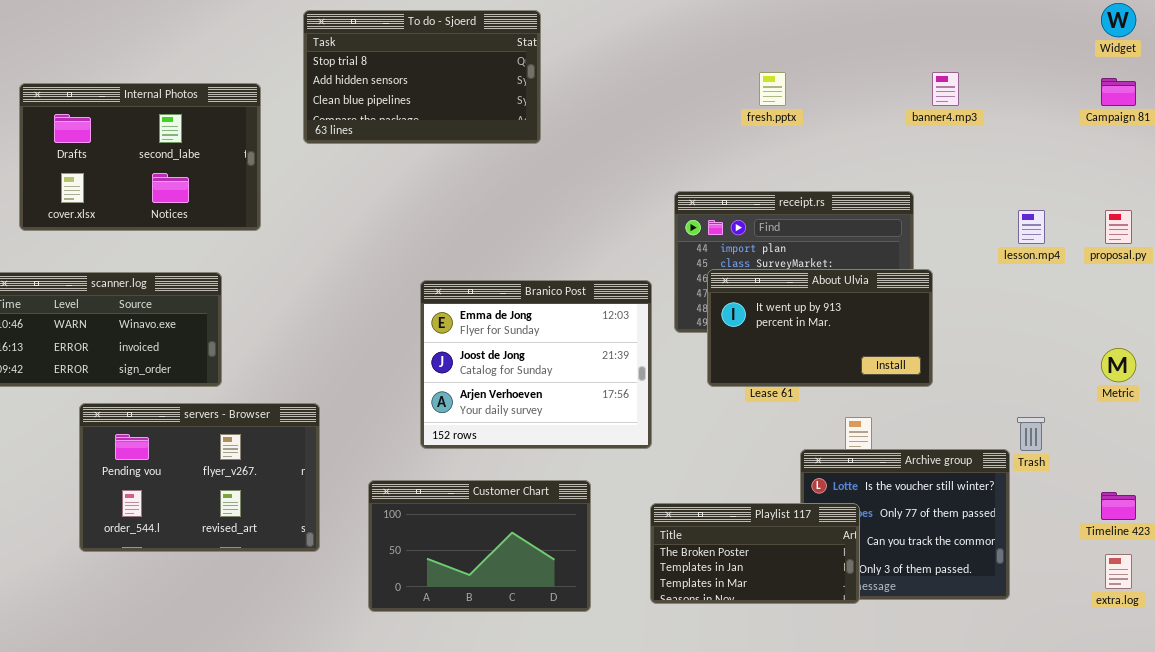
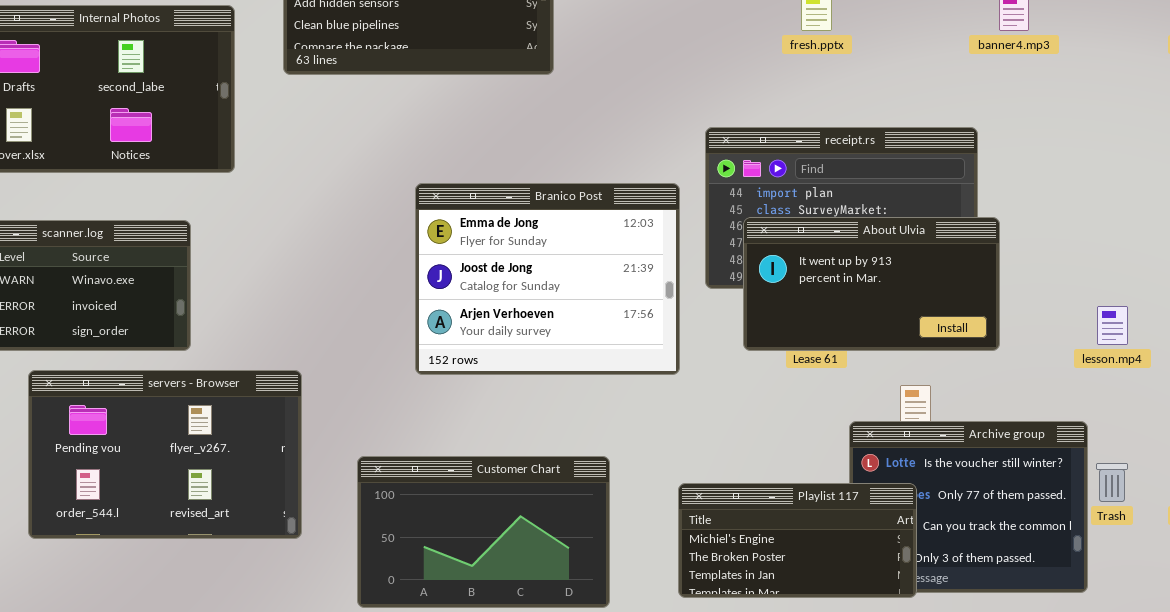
lesson.mp4: [1018,210,1045,244] -> [1097,306,1128,345], moved
Branico Post: [420,280,652,449] -> [415,183,680,375], moved
Trash: [1017,417,1045,451] -> [1096,463,1128,502], moved
Playlist 117: [650,503,860,604] -> [678,483,917,598], scrolled up 1 row

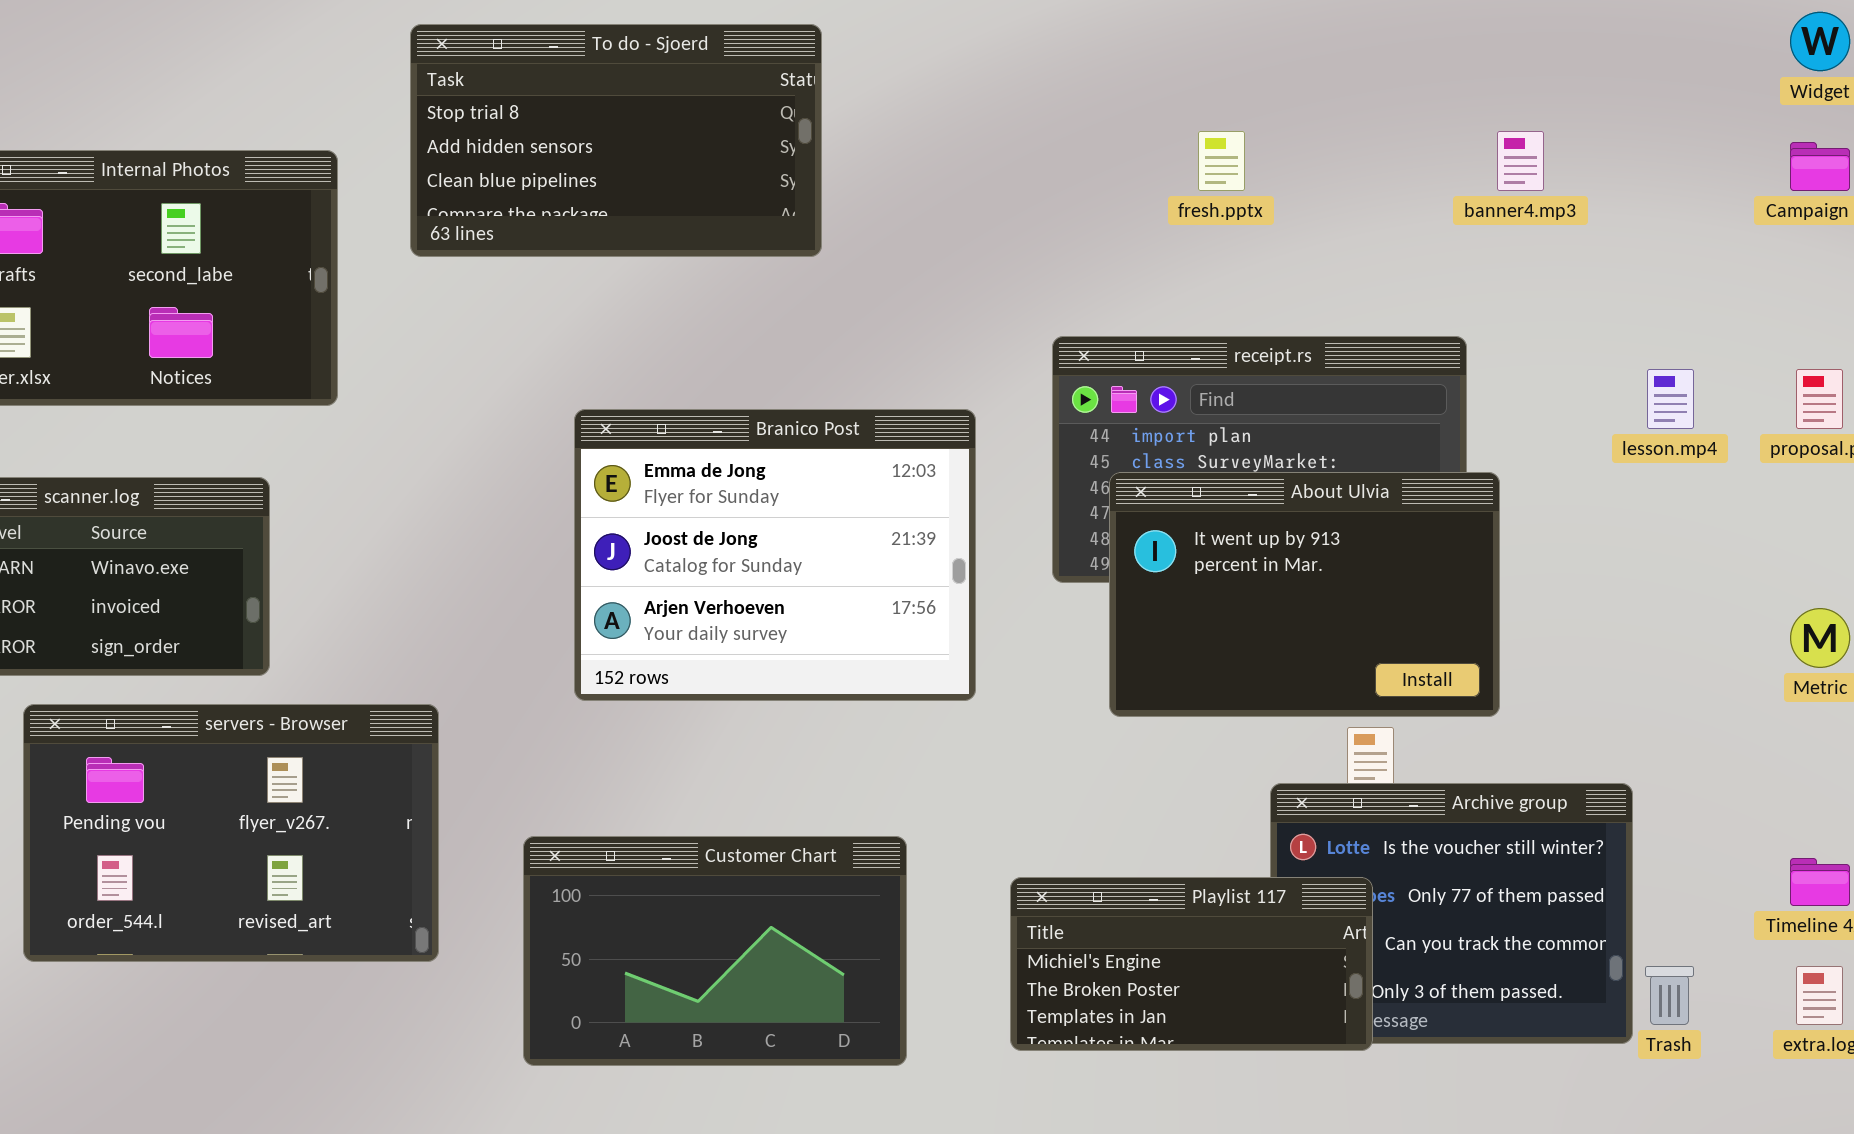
Branico Post: [415,183,680,375] -> [574,409,976,701], moved
About Ulvia: [743,217,1000,351] -> [1109,472,1500,717], resized
lesson.mp4: [1097,306,1128,345] -> [1647,369,1694,429], moved
Trash: [1096,463,1128,502] -> [1645,966,1694,1025], moved

